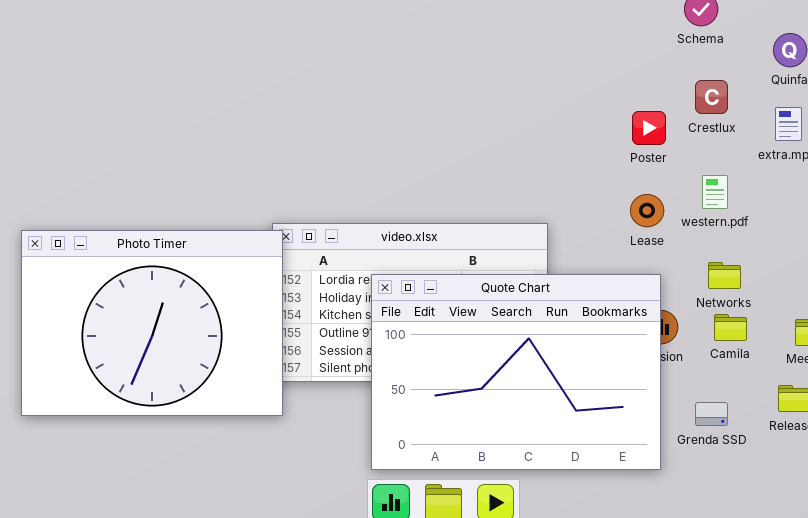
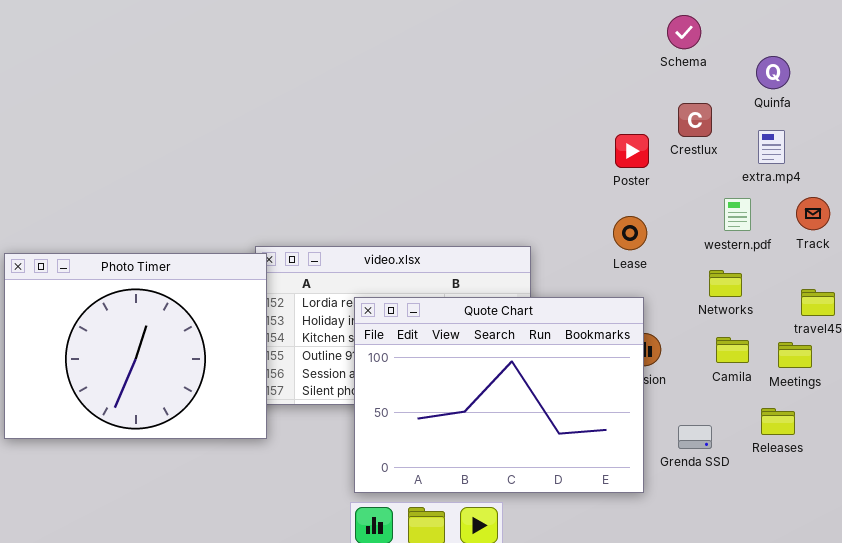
western.pdf: [702,175,728,209] -> [724,198,751,231], moved
Networks: [708,262,741,289] -> [709,270,742,297], moved
Camila: [714,314,747,341] -> [716,337,749,363], moved

